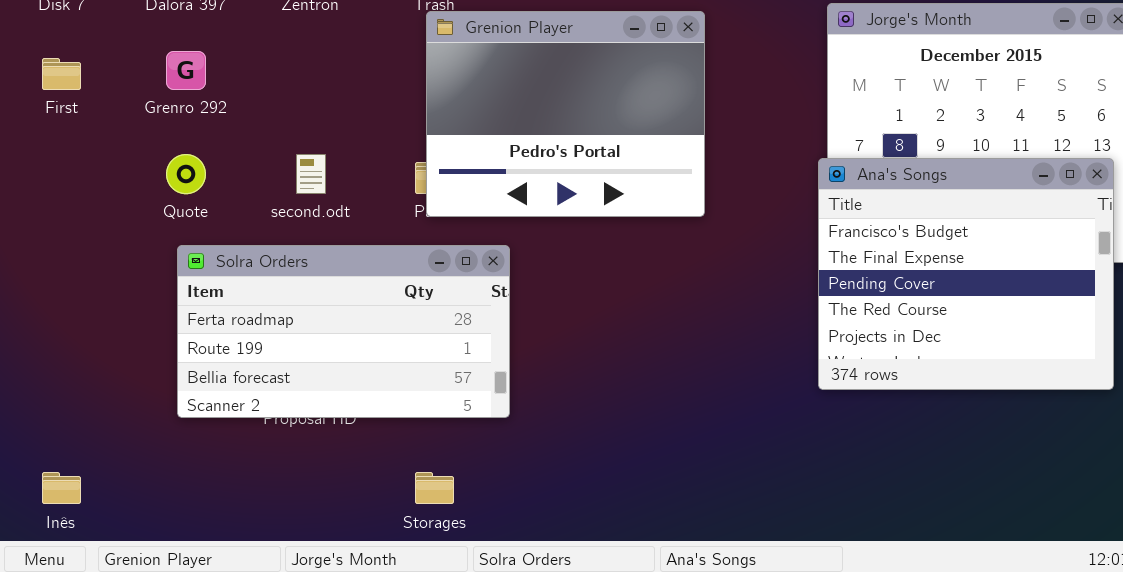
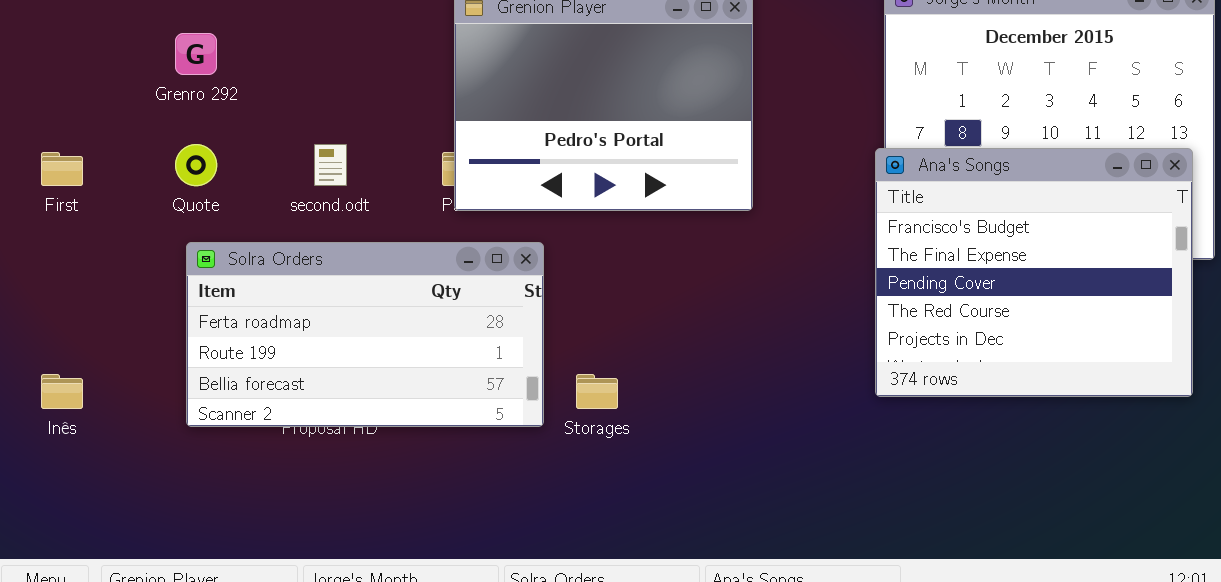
First: [42,58,81,90] -> [41,152,83,186], moved
Inês: [42,472,81,504] -> [41,374,83,409], moved
Storages: [415,472,454,504] -> [576,374,618,409], moved

